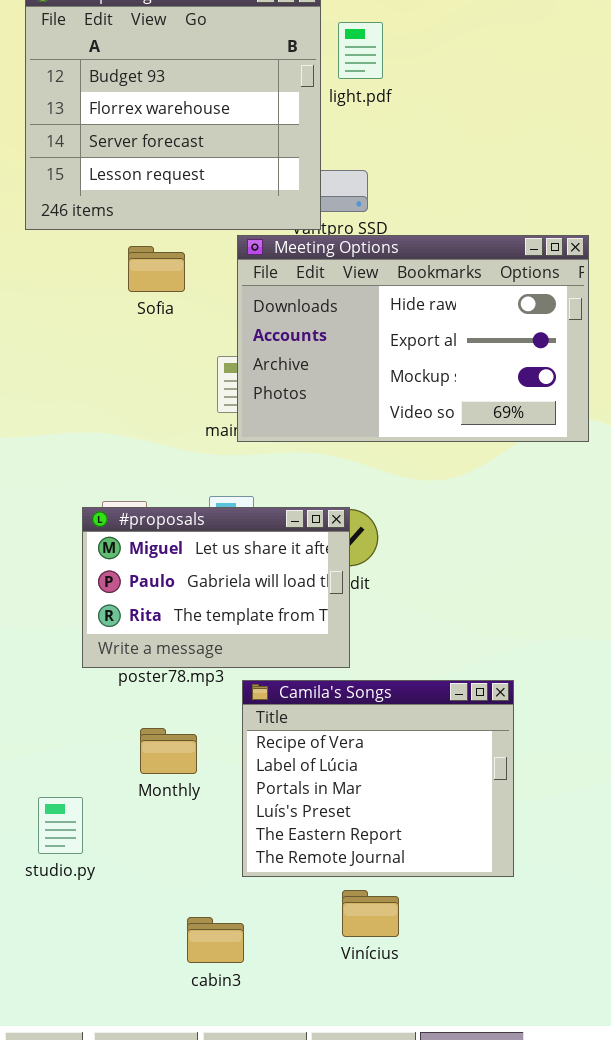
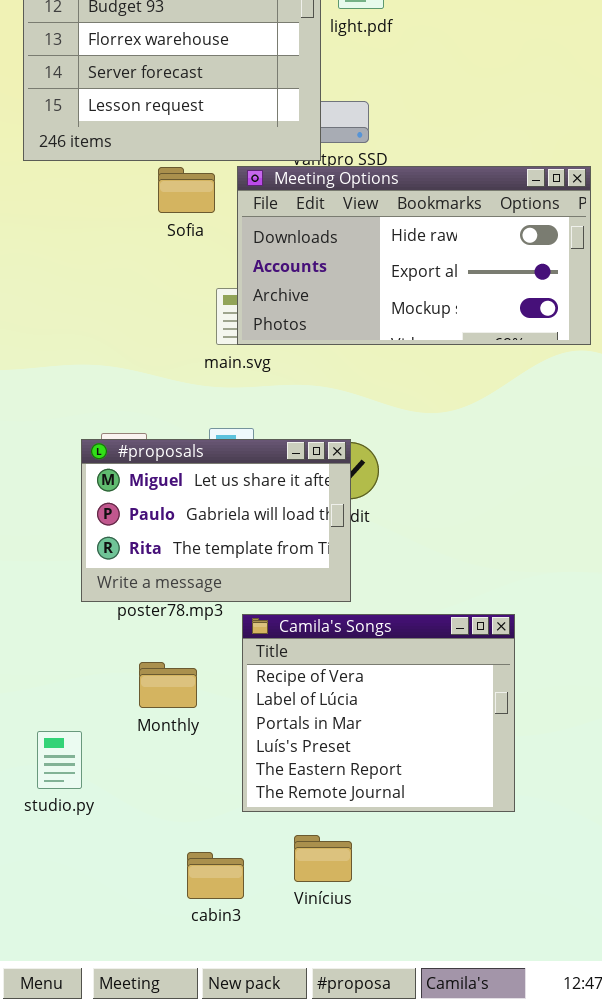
Meeting Options: [237,235,589,442] -> [237,166,591,345], resized
Sofia: [128,246,185,292] -> [158,167,215,213], moved
Vinícius: [342,890,399,937] -> [294,835,352,882], moved

